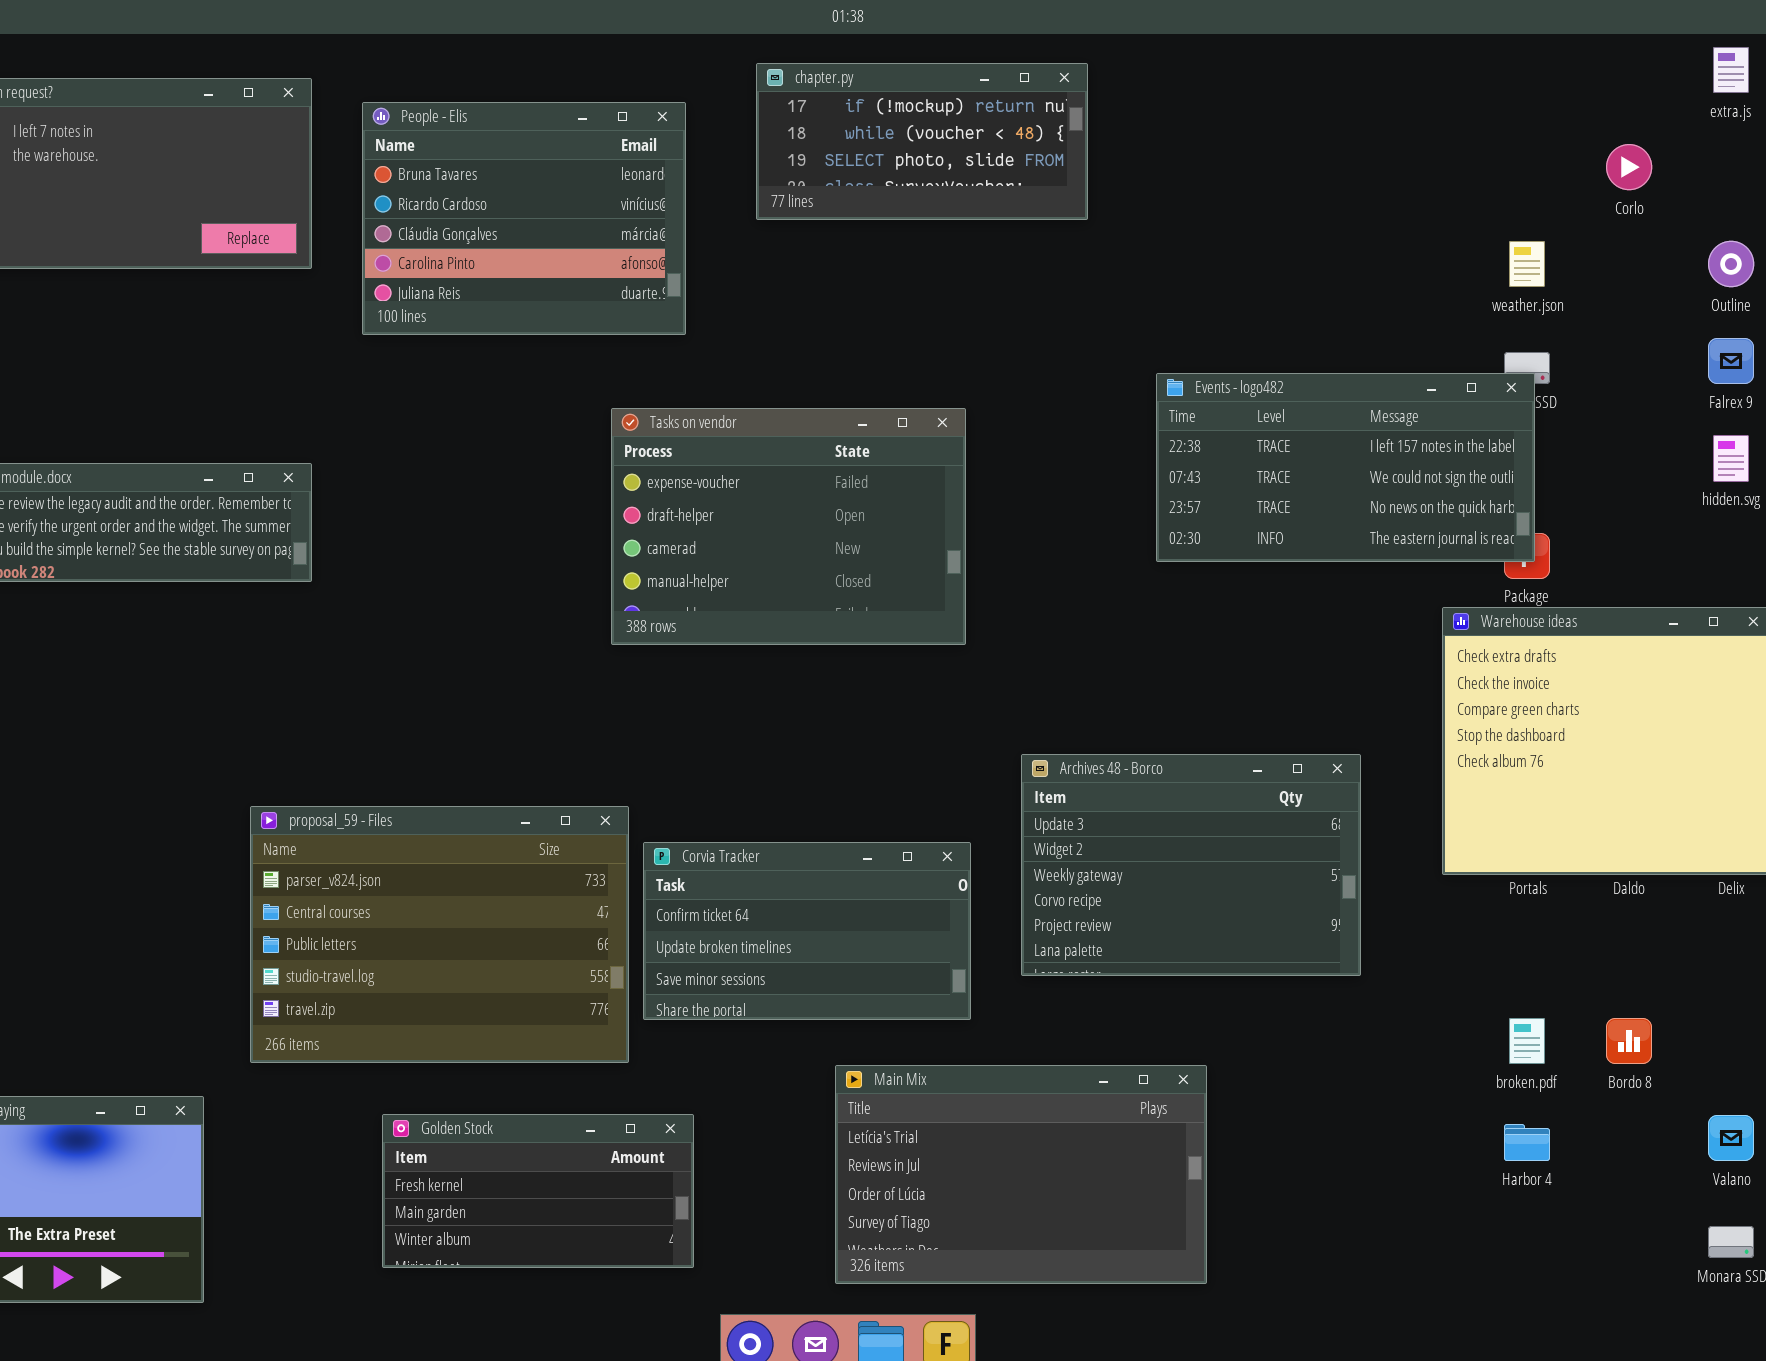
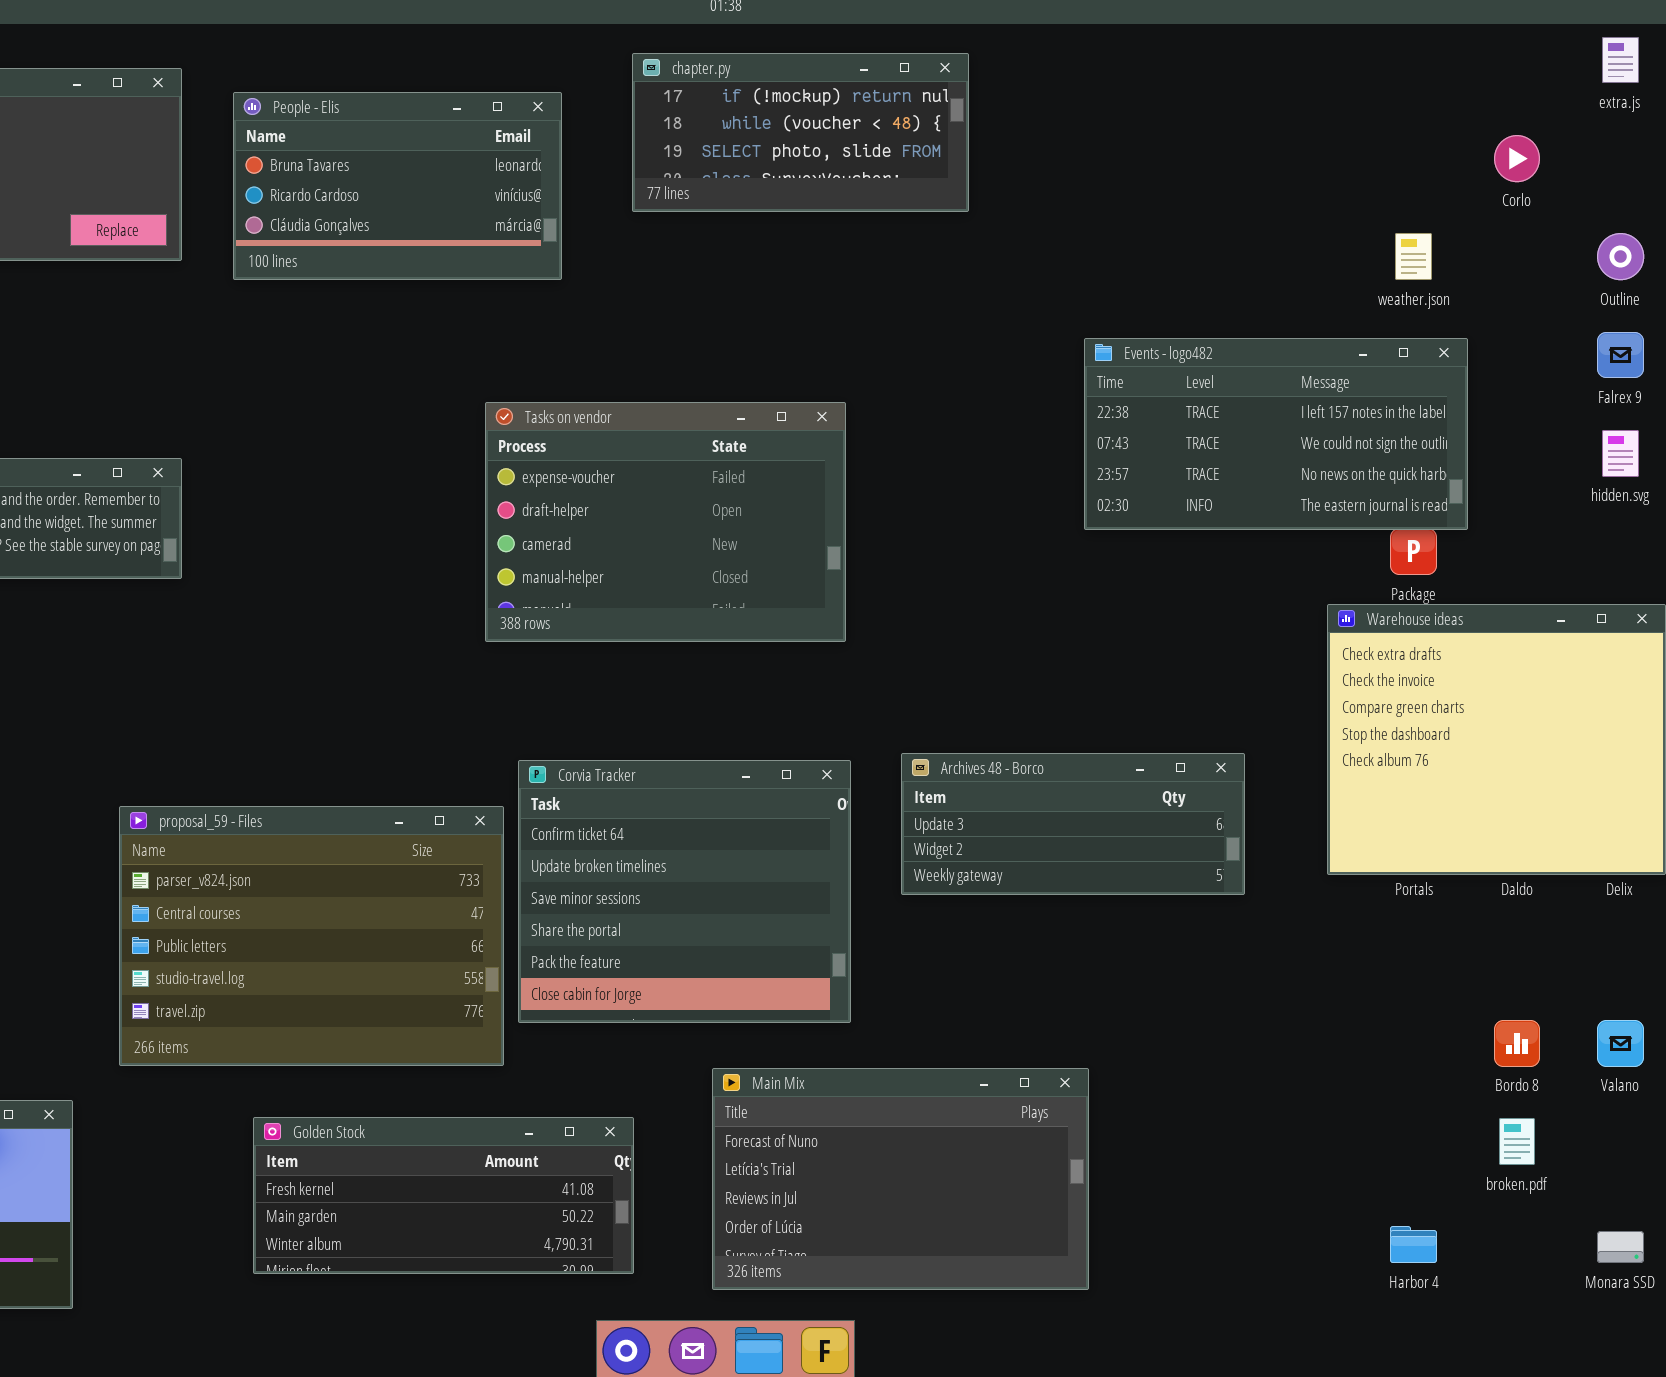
People - Elis: [362,102,686,335] -> [233,92,562,280], resized
Events - logo482: [1156,373,1535,562] -> [1084,338,1468,530], moved
Archives 48 - Borco: [1021,754,1361,976] -> [901,753,1245,895], resized
Corvia Tracker: [643,842,971,1020] -> [518,760,851,1023], resized
broken.pdf: [1509,1018,1545,1064] -> [1499,1118,1535,1165], moved
Main Mix: [835,1065,1207,1284] -> [712,1068,1089,1290], scrolled up 1 row
Golden Stock: [382,1114,694,1268] -> [253,1117,634,1274], resized
Valano: [1708,1115,1754,1161] -> [1597,1020,1644,1067], moved
Harbor 4: [1504,1124,1550,1161] -> [1390,1226,1437,1263], moved

